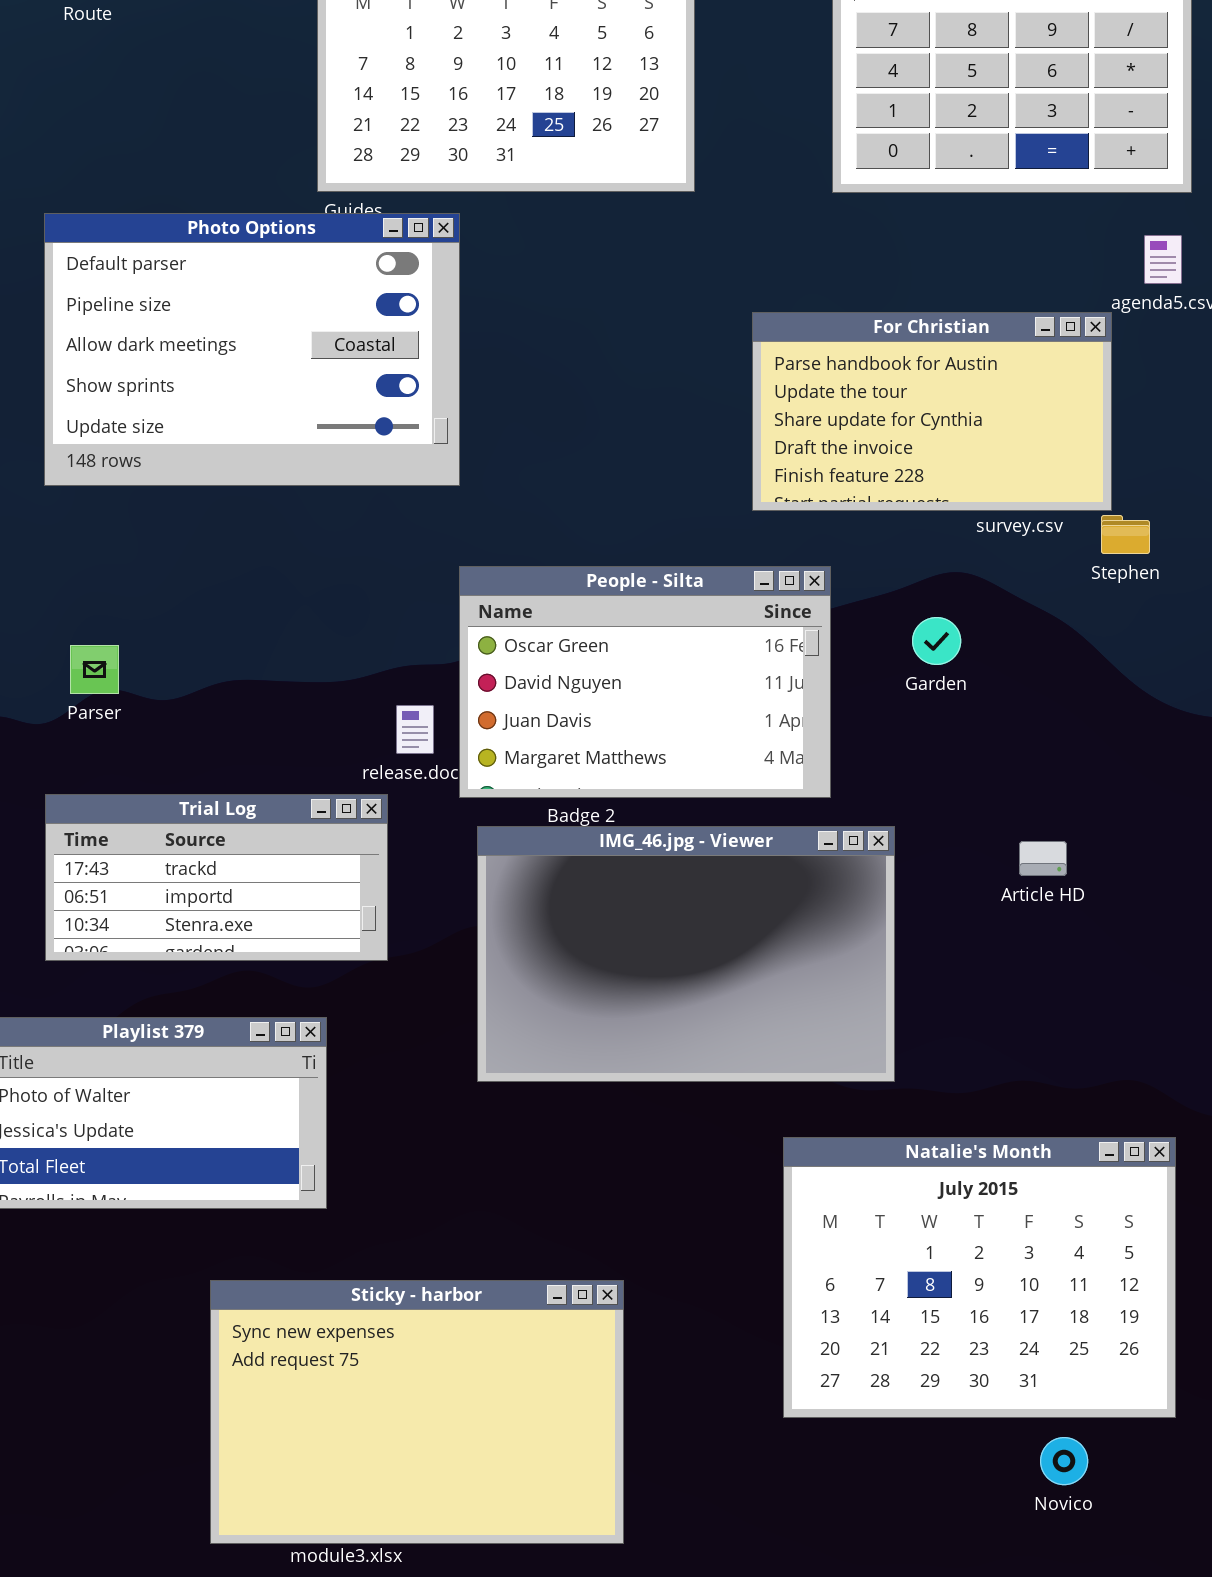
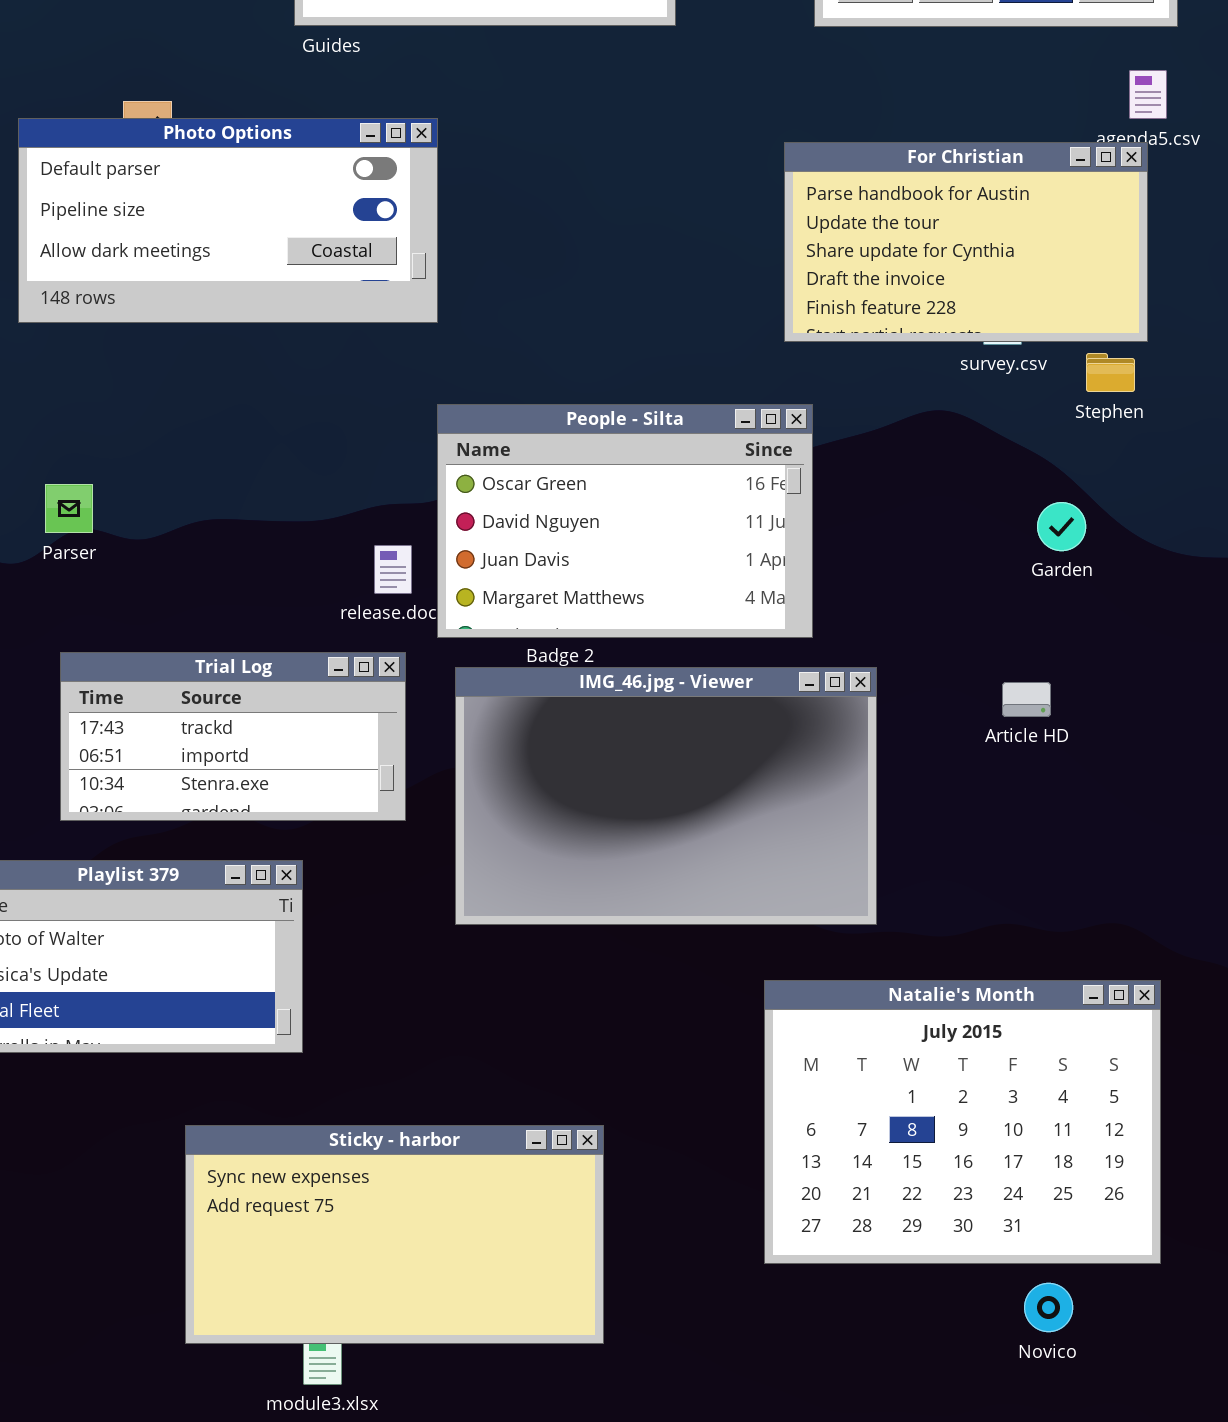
Photo Options: [44,213,460,486] -> [18,118,438,323], resized
For Christian: [752,312,1112,511] -> [784,142,1148,342], moved
Garden: [912,617,961,665] -> [1037,502,1086,551], moved
Trial Log: [45,794,388,961] -> [60,652,406,821], moved
Sticky - harbor: [210,1280,624,1544] -> [185,1125,604,1344], resized

